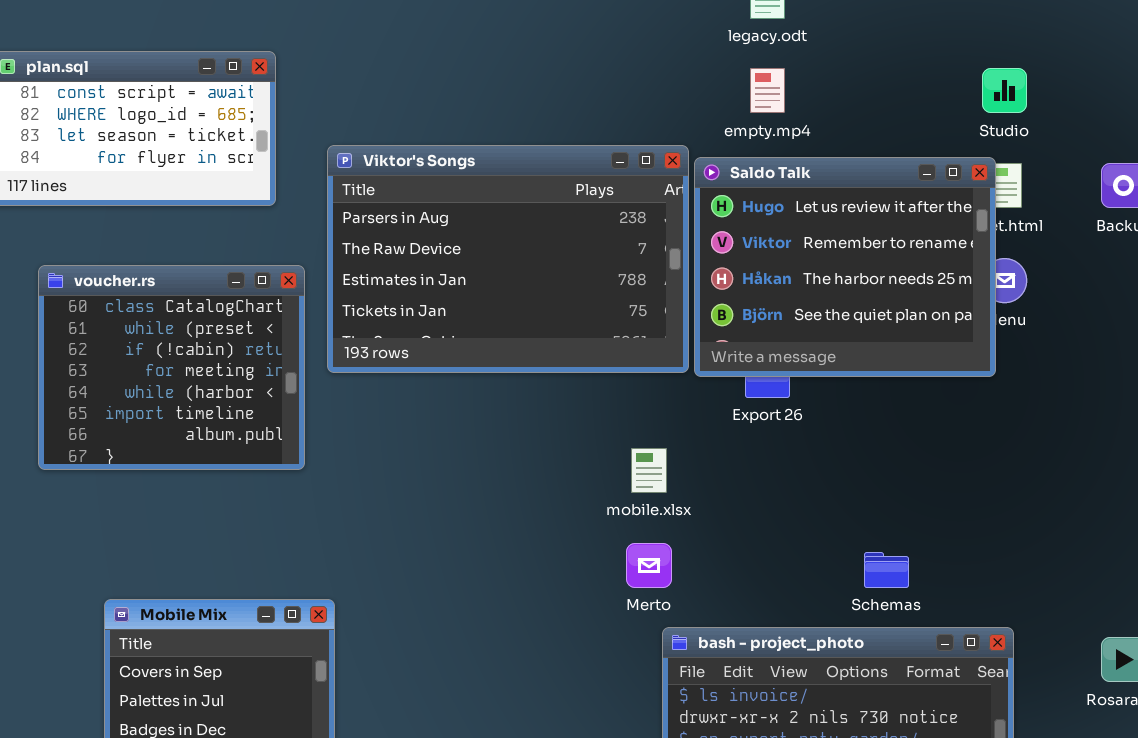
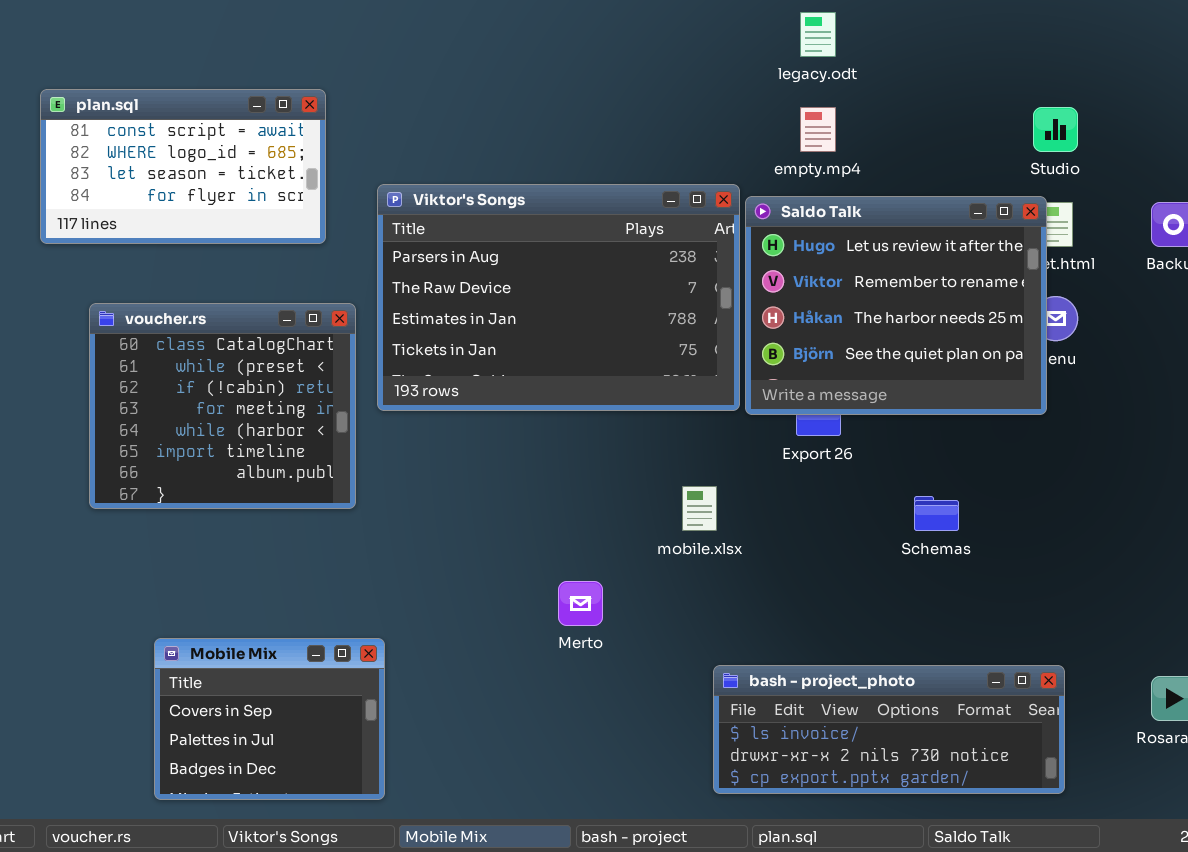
Merto: [626,543,672,588] -> [558,581,603,626], moved
Schemas: [864,552,909,588] -> [914,496,959,531], moved

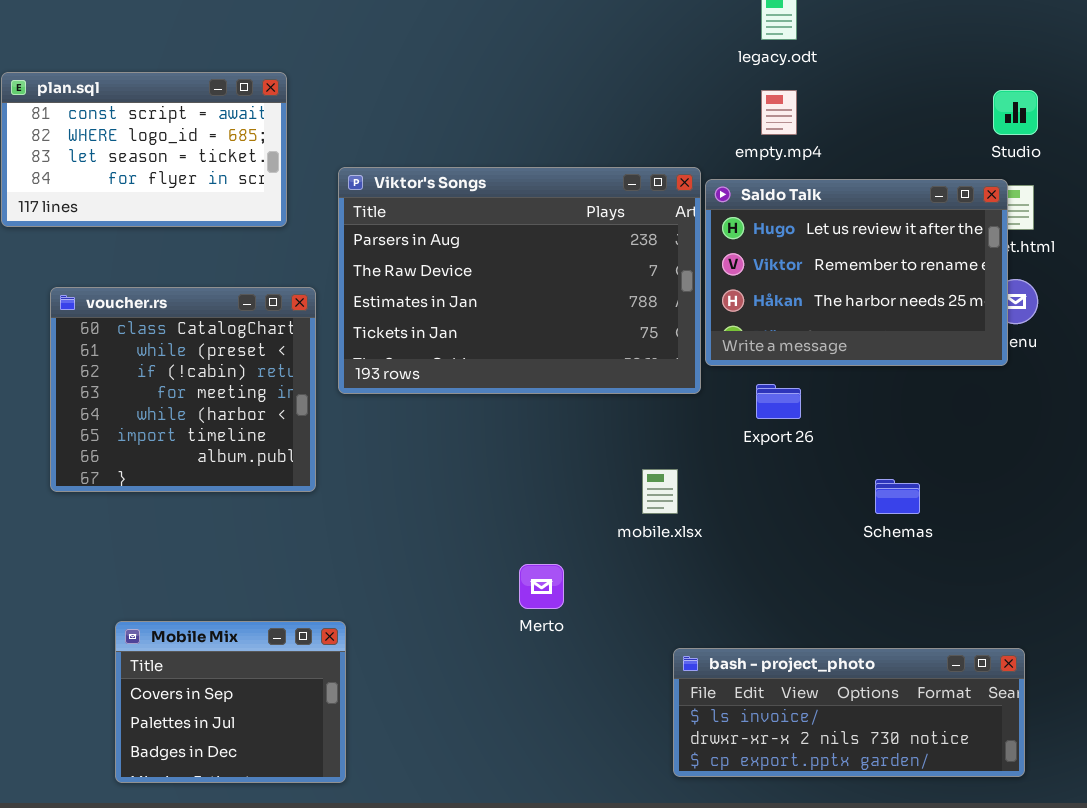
Saldo Talk: [745,196,1047,415] -> [705,179,1008,366], resized

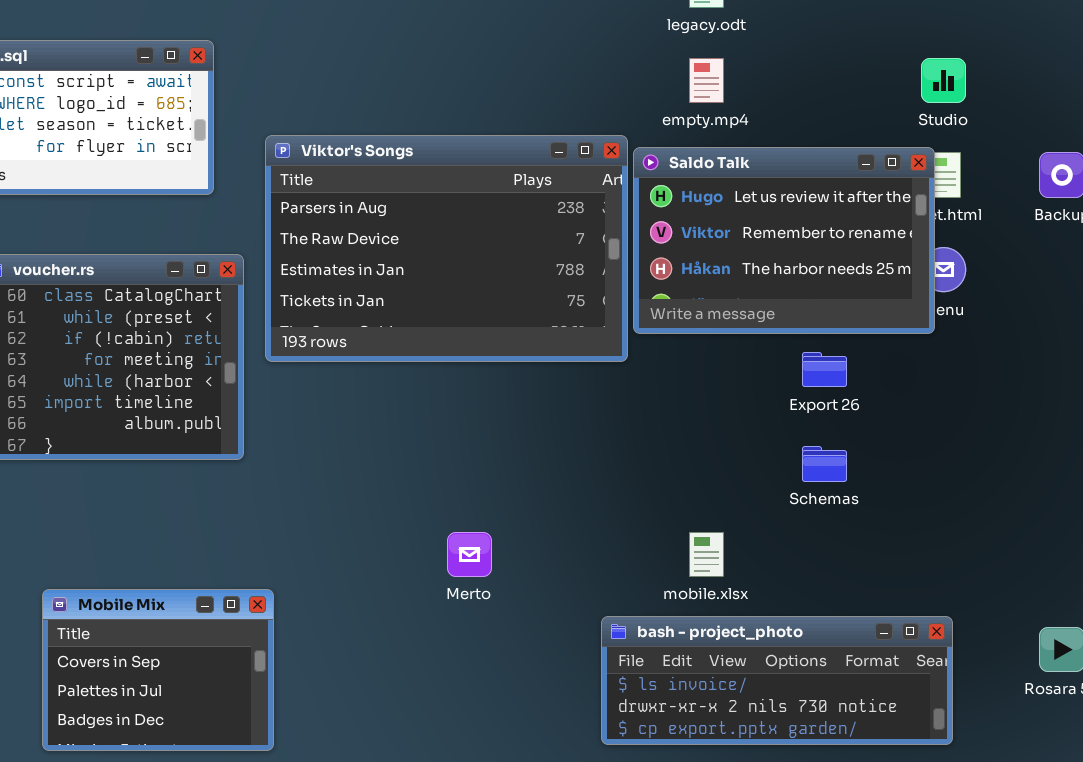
Export 26: [756,384,801,419] -> [802,352,847,387], moved
mobile.xlsx: [642,469,678,514] -> [689,532,724,577], moved

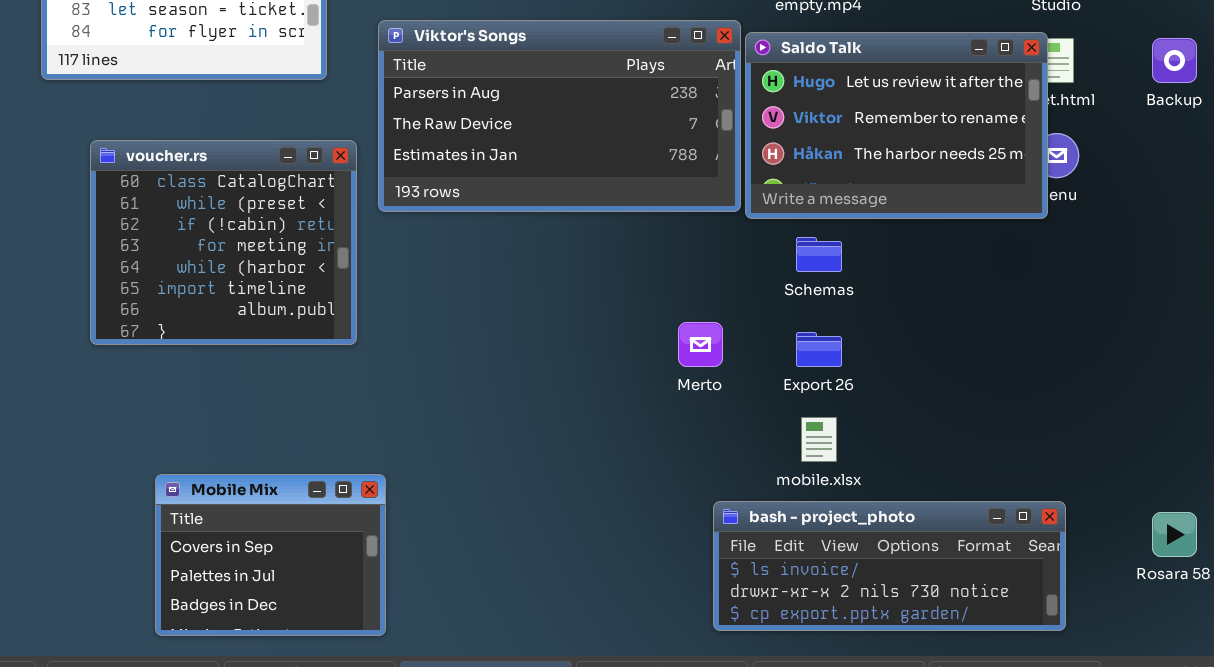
Viktor's Songs: [265,135,628,362] -> [378,20,741,212], resized
Export 26: [802,352,847,387] -> [796,332,842,367], moved
Schemas: [802,446,847,482] -> [796,237,842,272], moved
Merto: [447,532,492,577] -> [678,322,723,367], moved

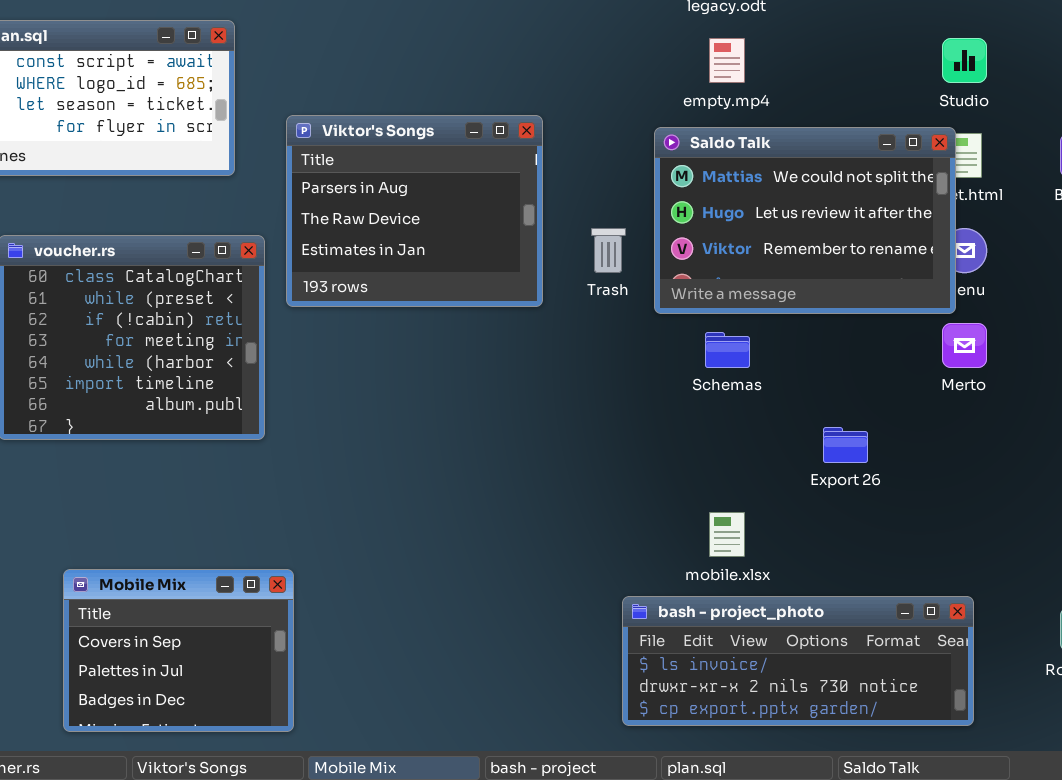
Viktor's Songs: [378,20,741,212] -> [286,115,543,307], resized
Saldo Talk: [745,32,1048,219] -> [654,127,956,314], scrolled up 1 row
Merto: [678,322,723,367] -> [942,323,987,368], moved
Export 26: [796,332,842,367] -> [823,427,868,463], moved

